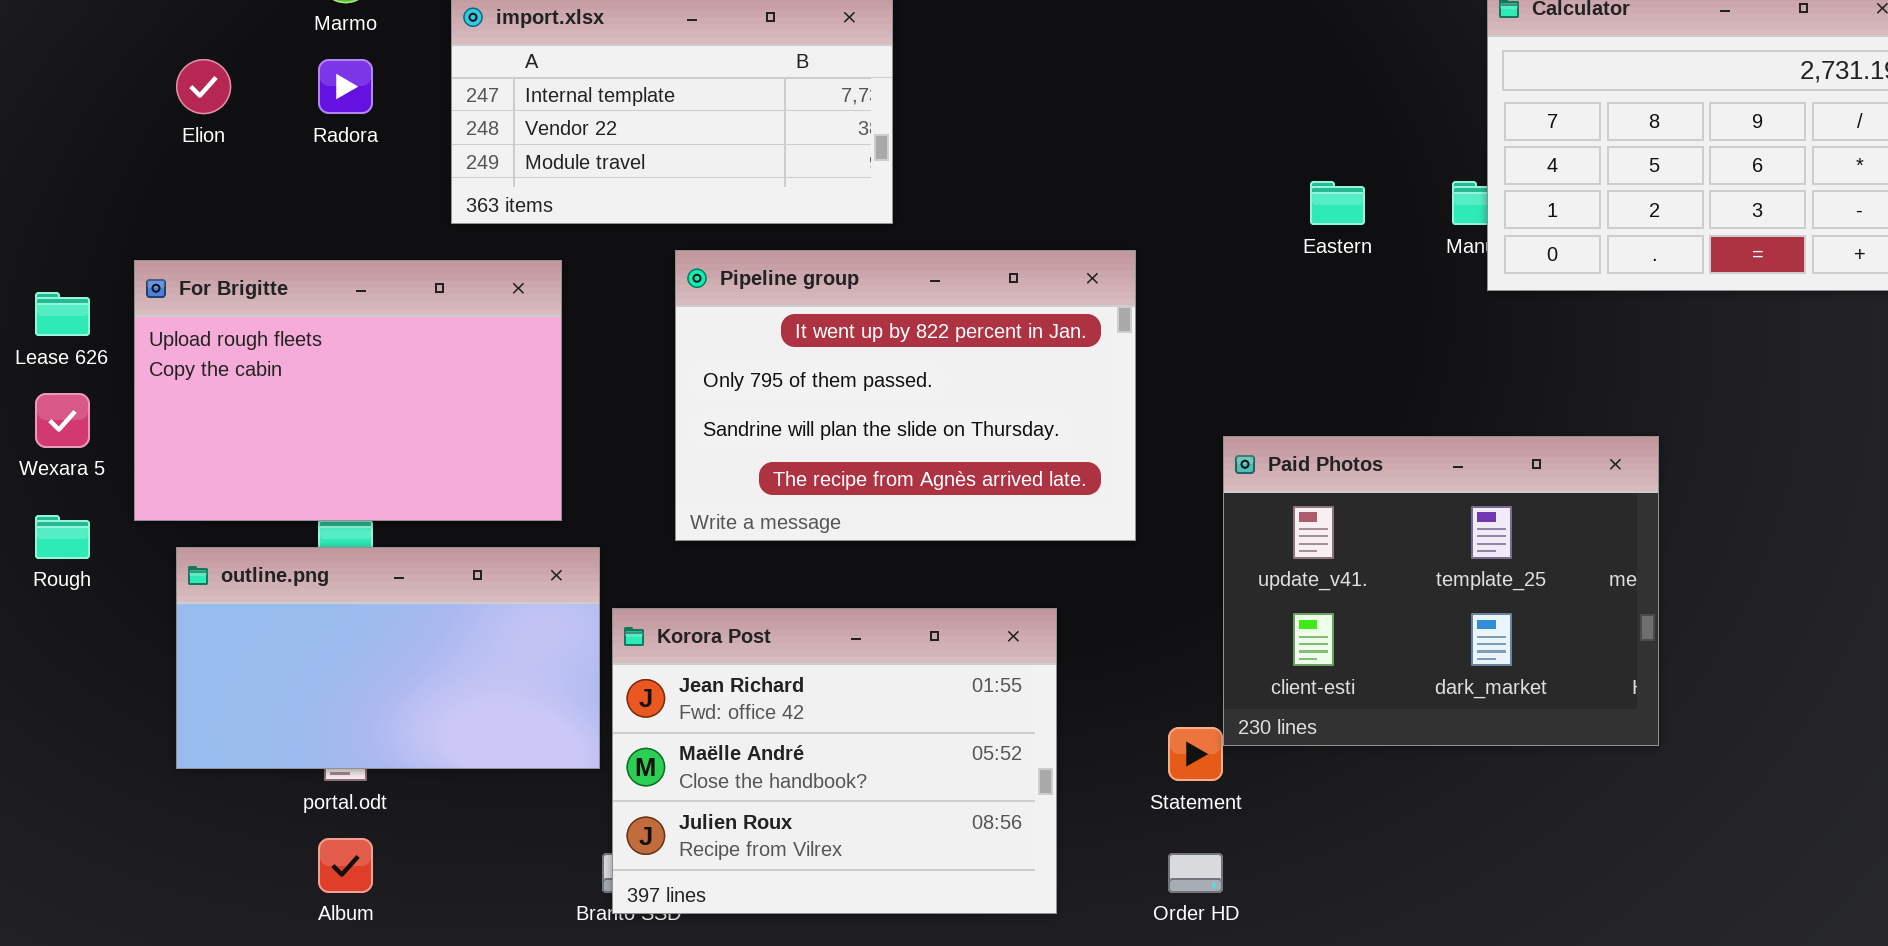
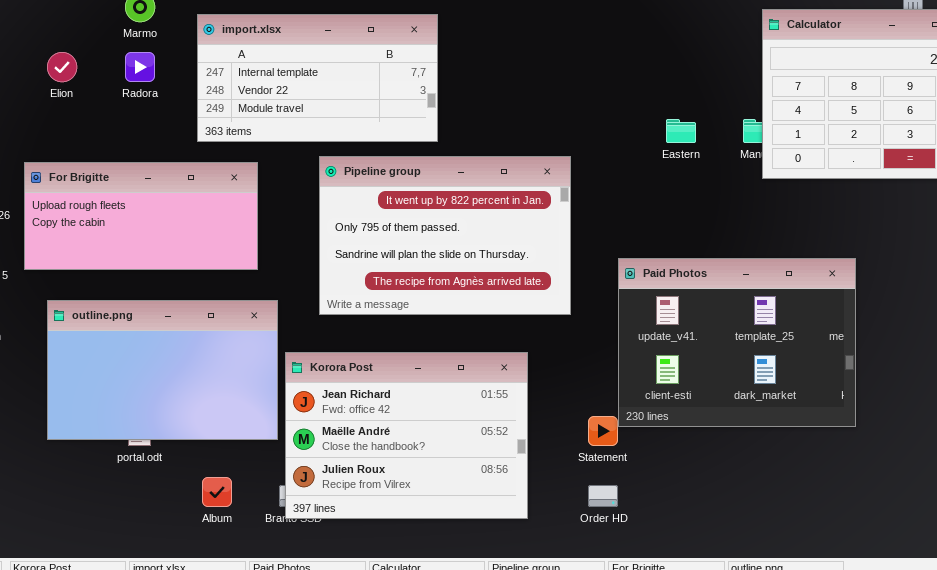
For Brigitte: [134,260,562,521] -> [24,162,258,270], resized
outline.png: [176,547,600,769] -> [47,300,278,440], resized
Album: [318,838,373,893] -> [202,477,232,507], moved

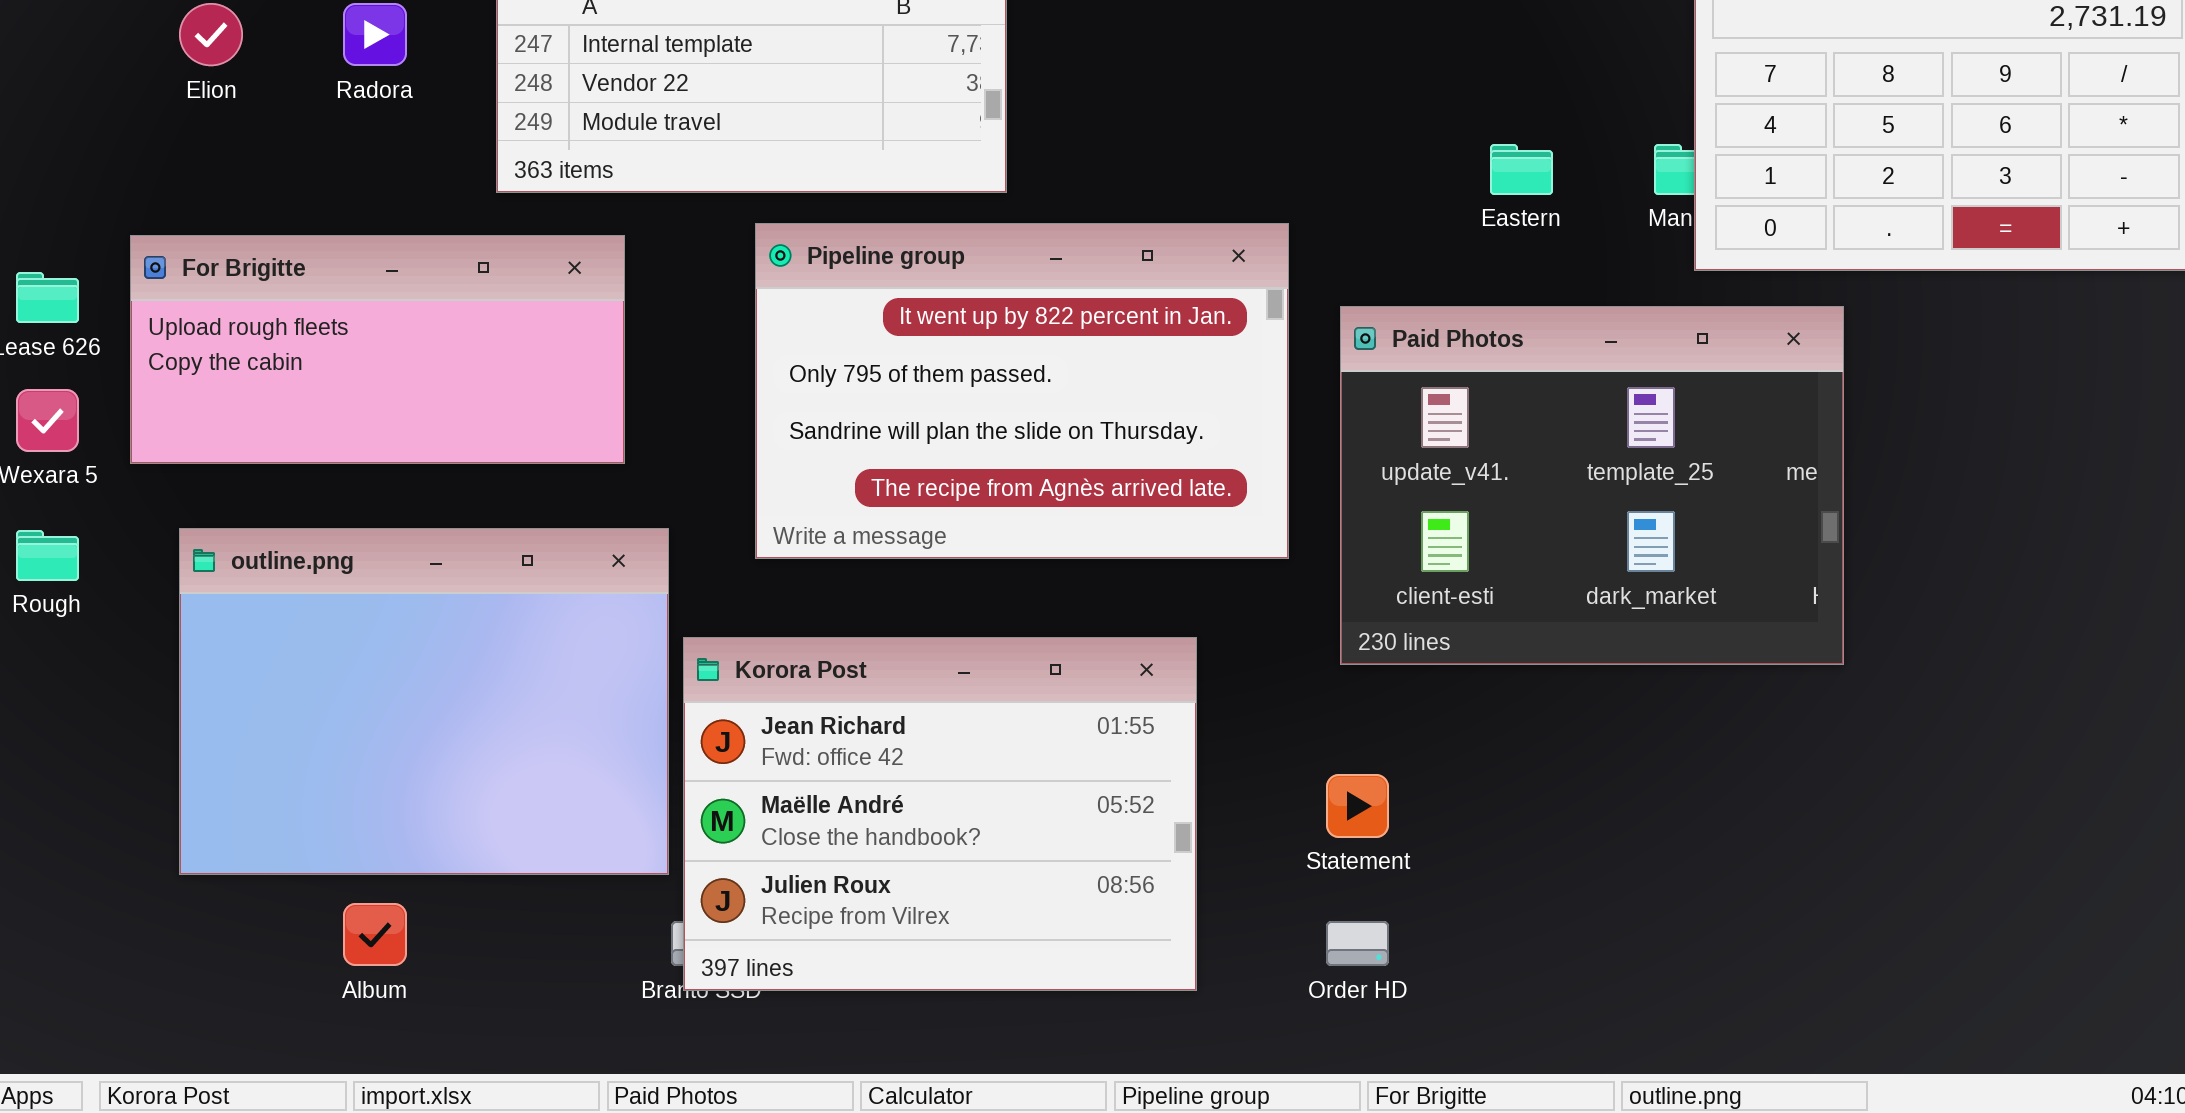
Paid Photos: [618,258,856,427] -> [1340,306,1844,665], moved
outline.png: [47,300,278,440] -> [179,528,669,875], resized
Album: [202,477,232,507] -> [343,903,407,966], moved

